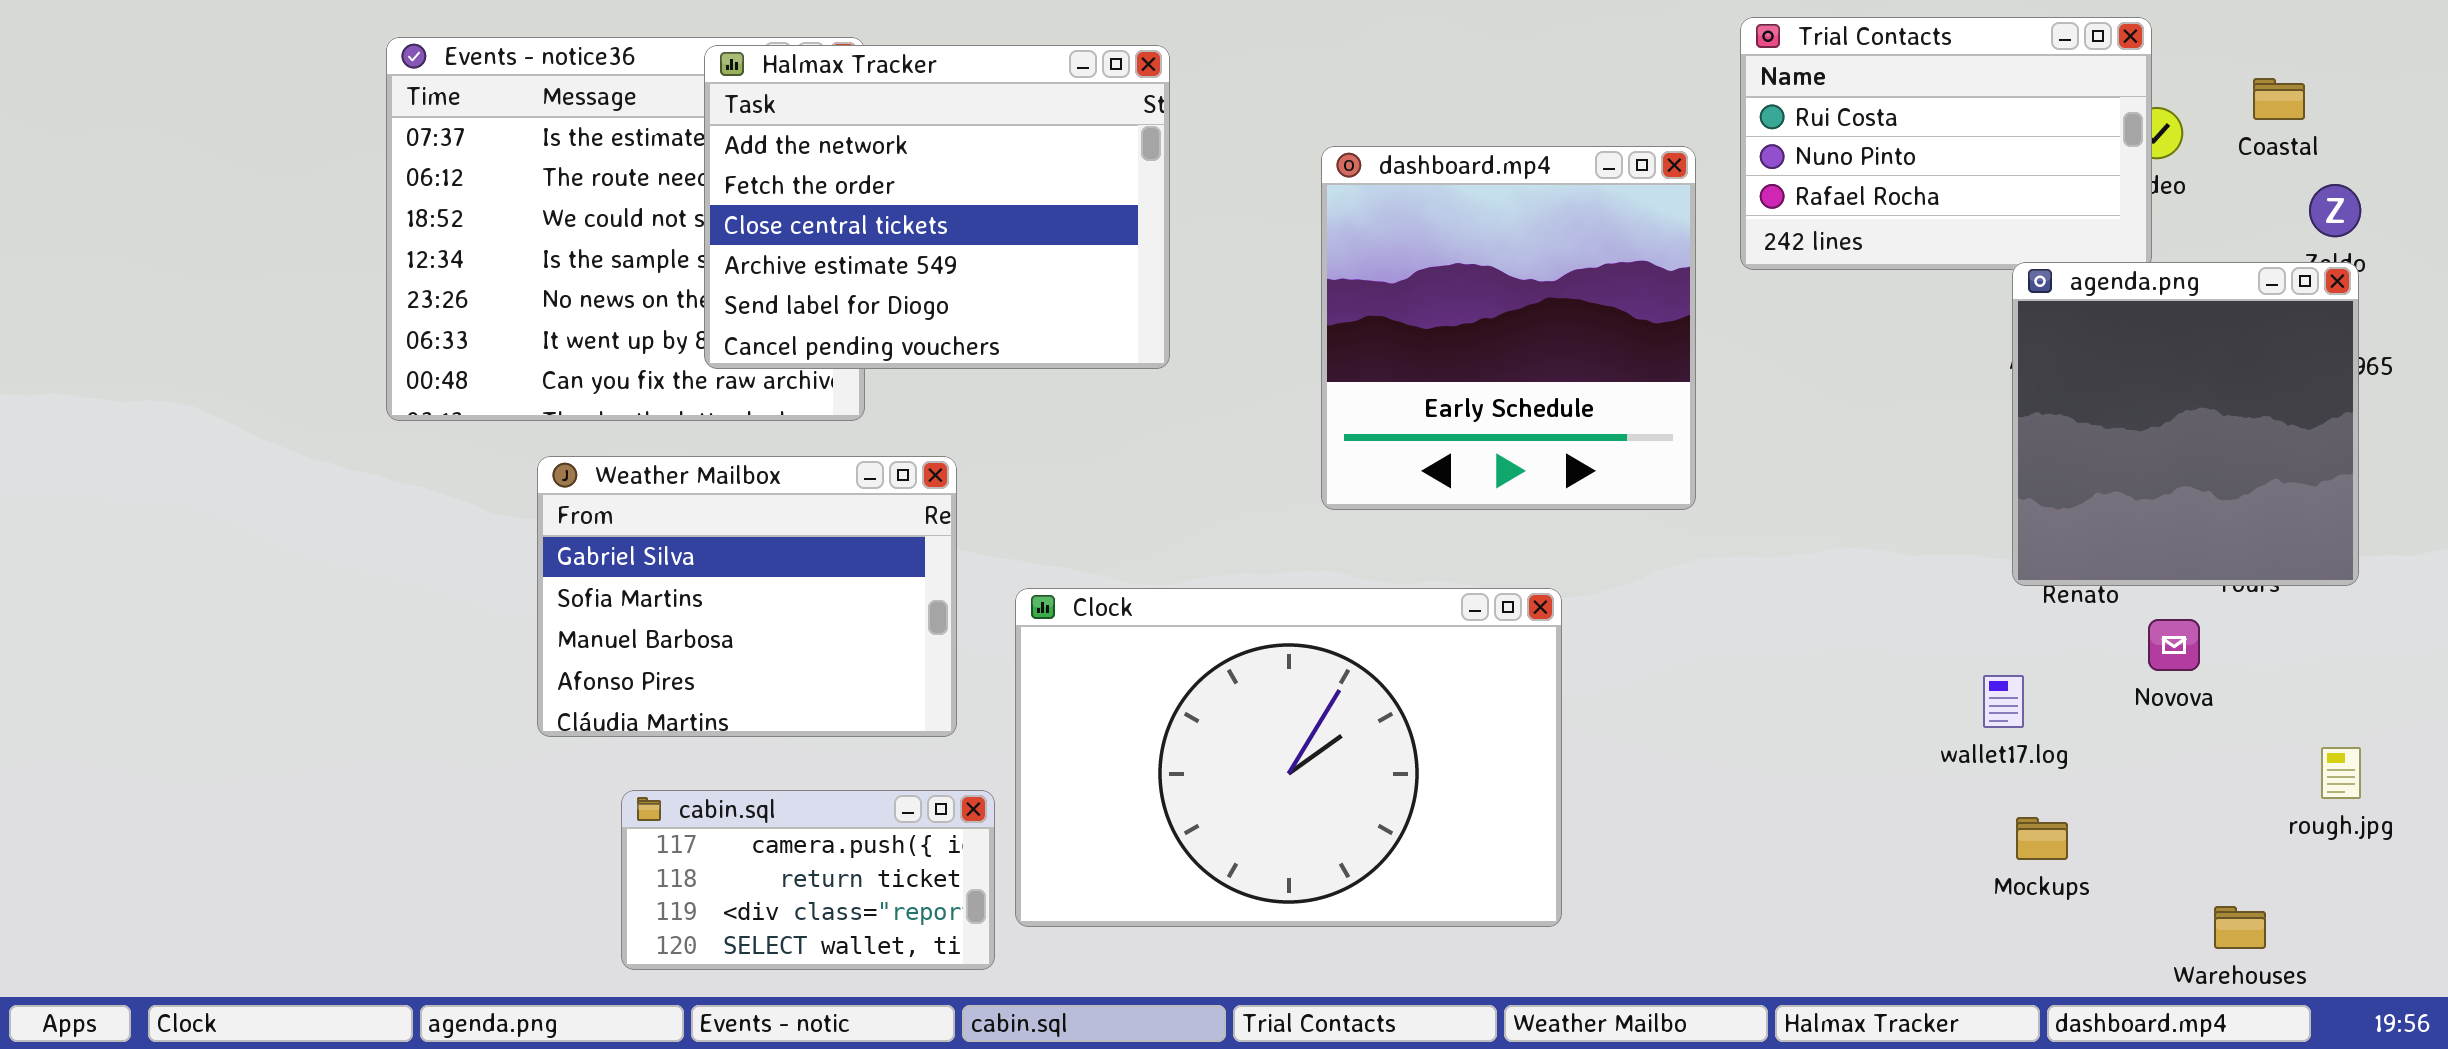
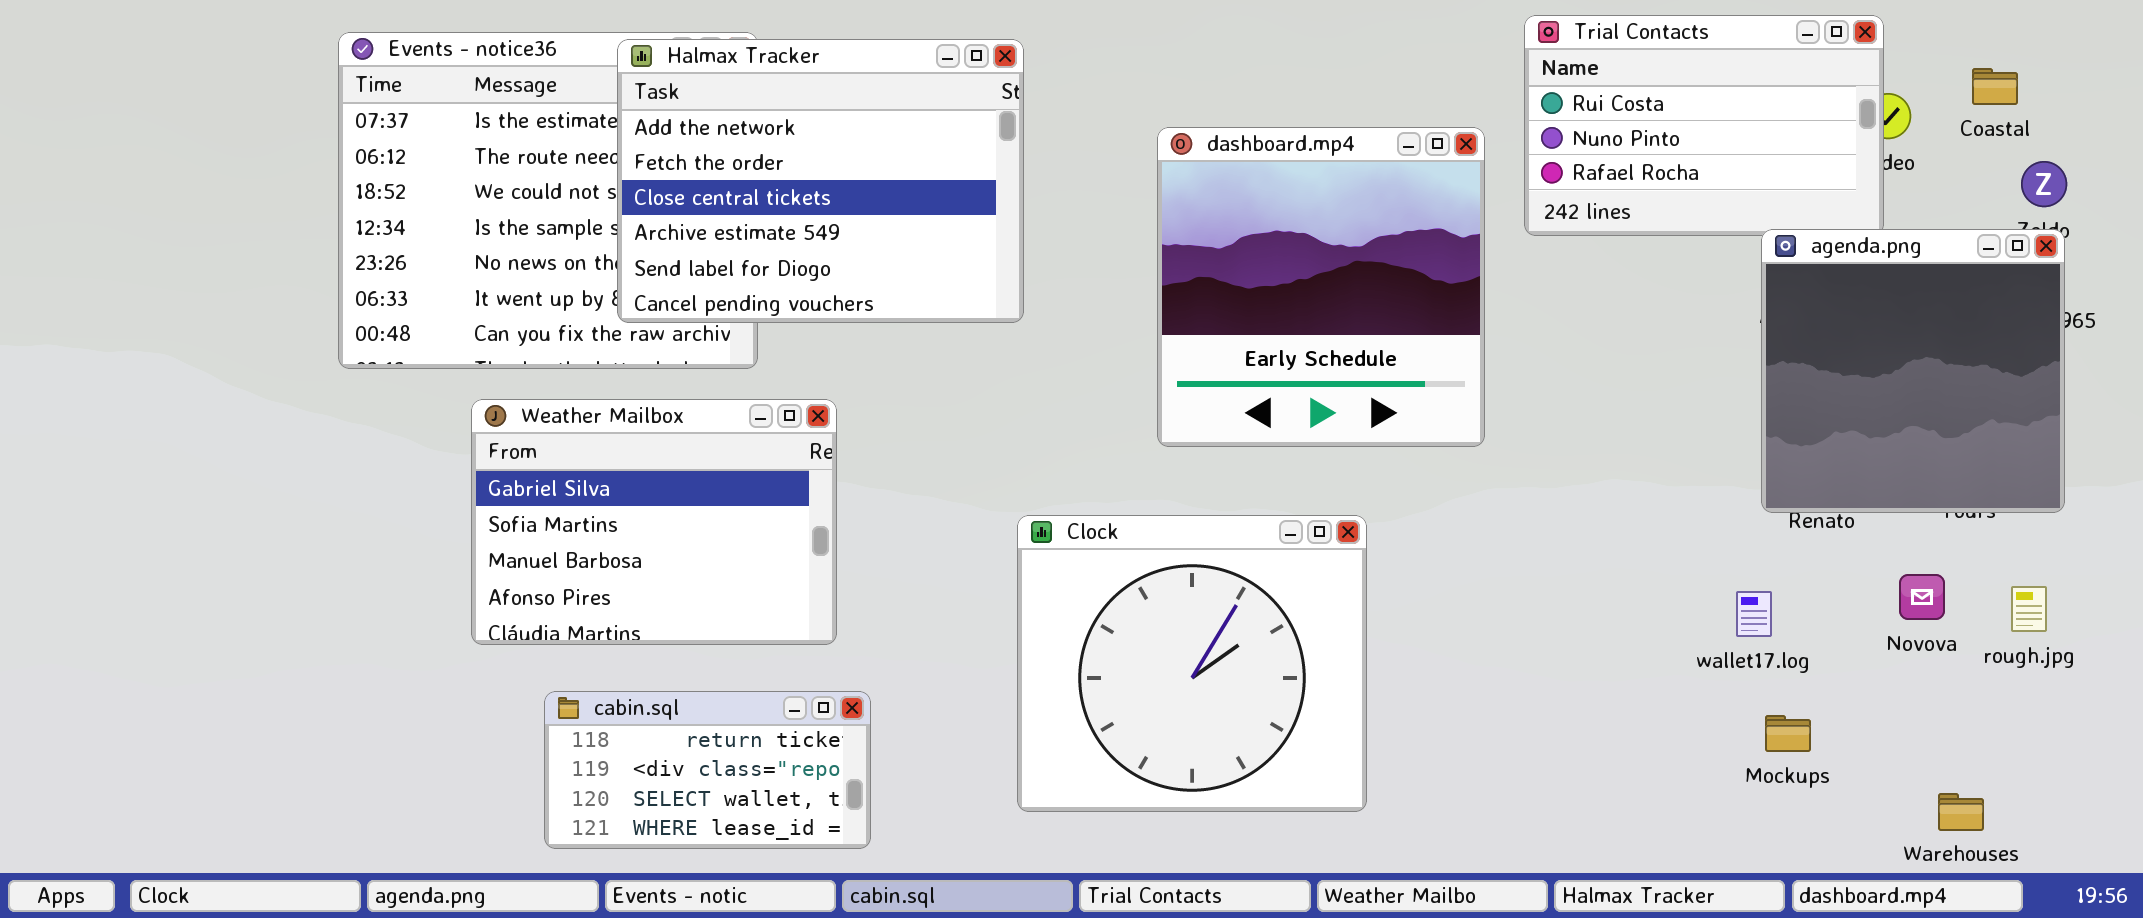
Clock: [1015,588,1562,927] -> [1017,515,1367,812], resized
Novova: [2148,619,2200,671] -> [1899,574,1945,620], moved
rough.jpg: [2321,747,2361,799] -> [2011,586,2047,632], moved
cabin.sql: [621,790,995,970] -> [544,691,871,849], scrolled down 1 row

